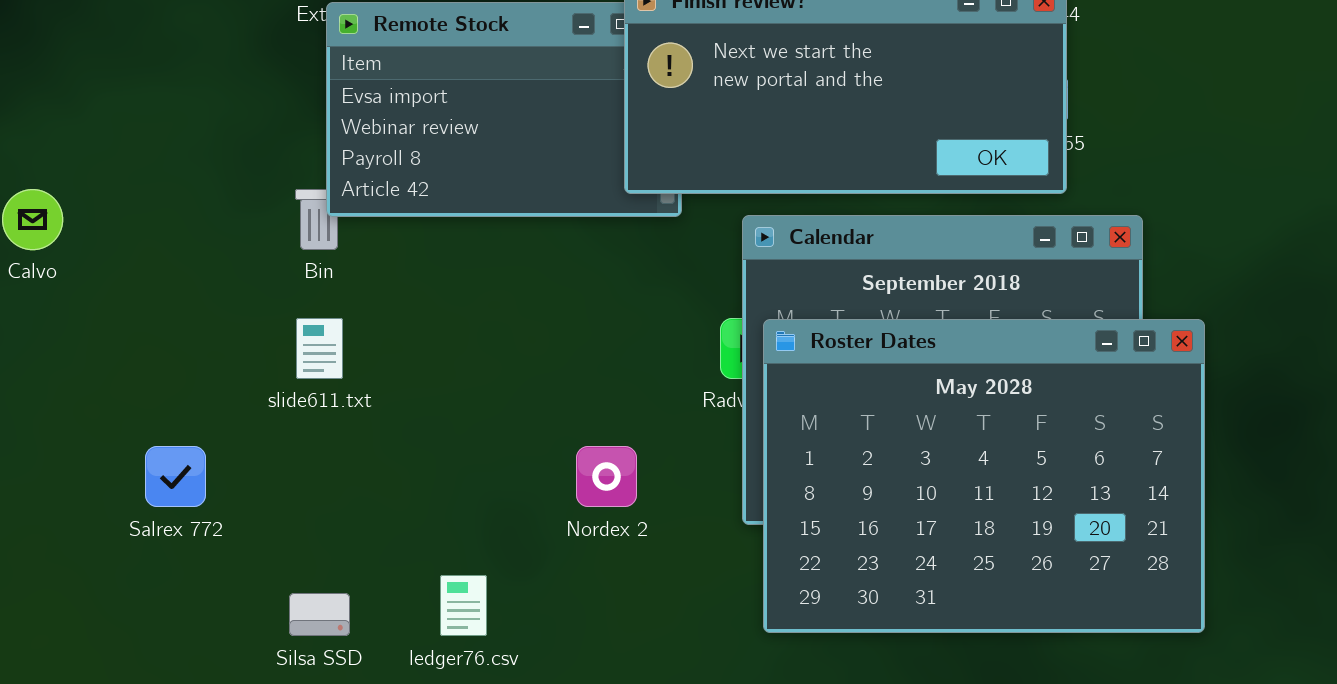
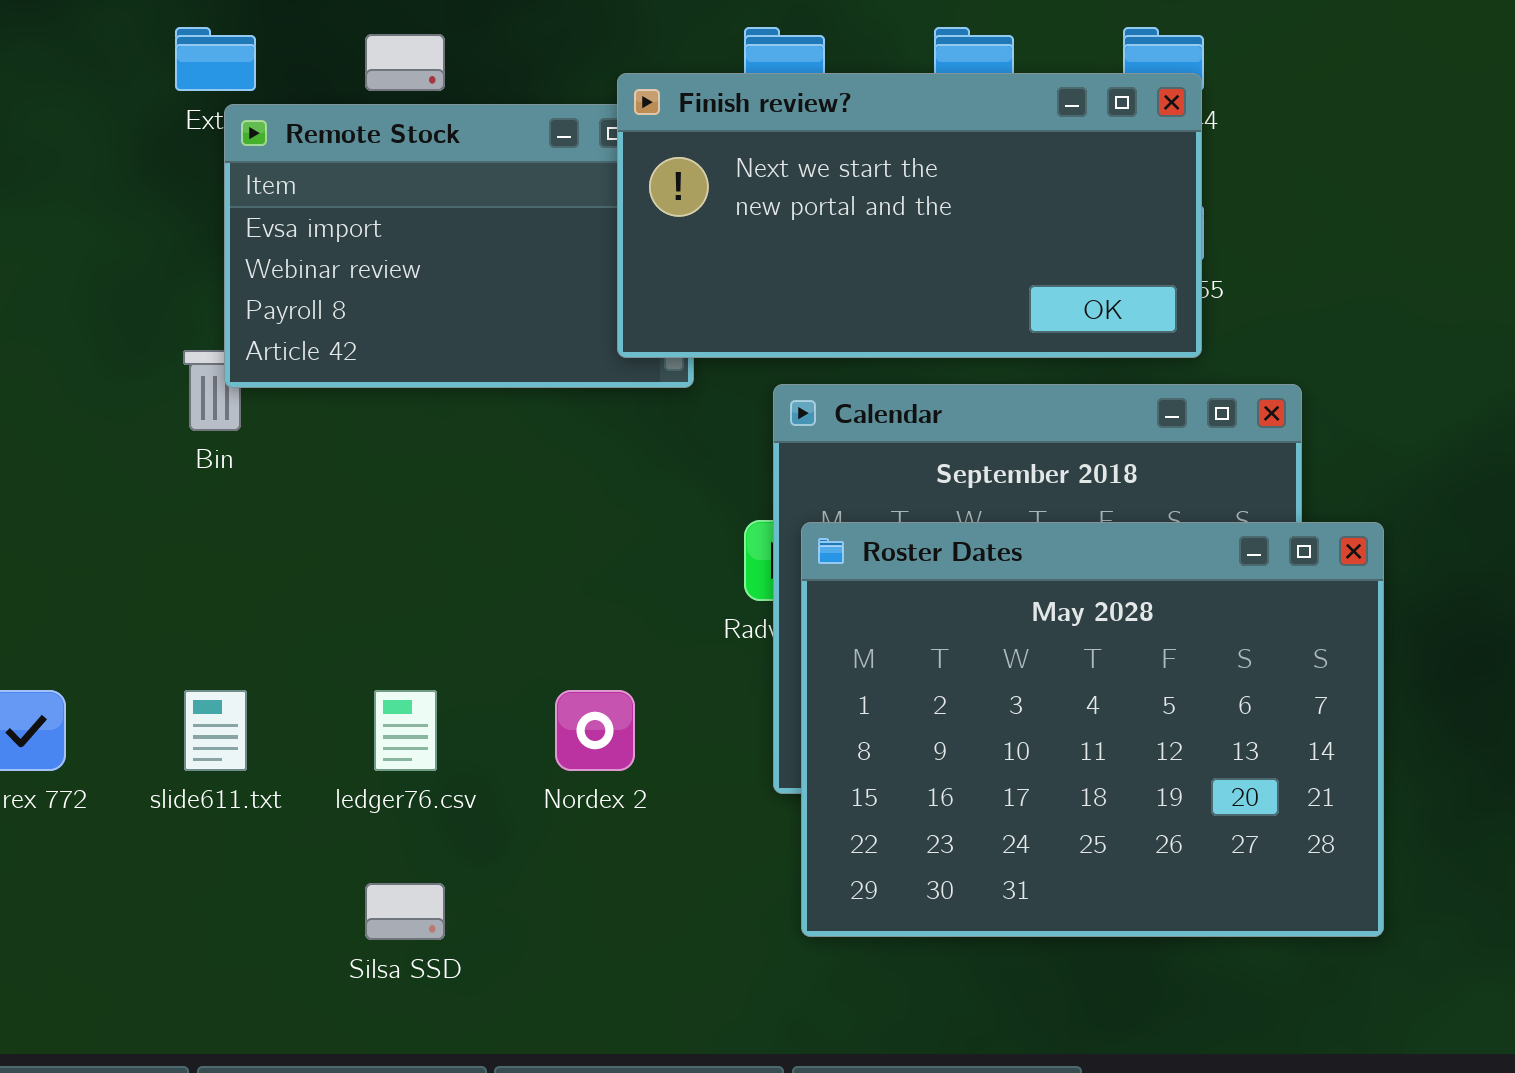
slide611.txt: [296,318,343,379] -> [184,690,247,771], moved
ledger76.csv: [440,575,487,636] -> [374,690,437,771], moved
Silsa SSD: [289,593,350,636] -> [365,883,445,940], moved

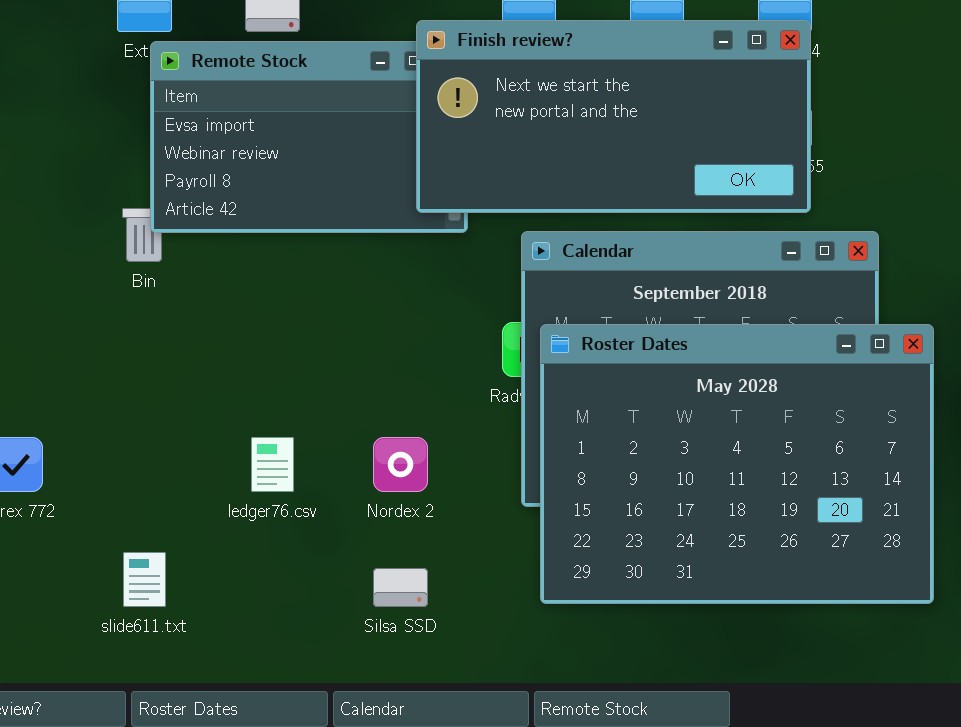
slide611.txt: [184,690,247,771] -> [123,552,166,607], moved
Silsa SSD: [365,883,445,940] -> [373,568,428,607], moved

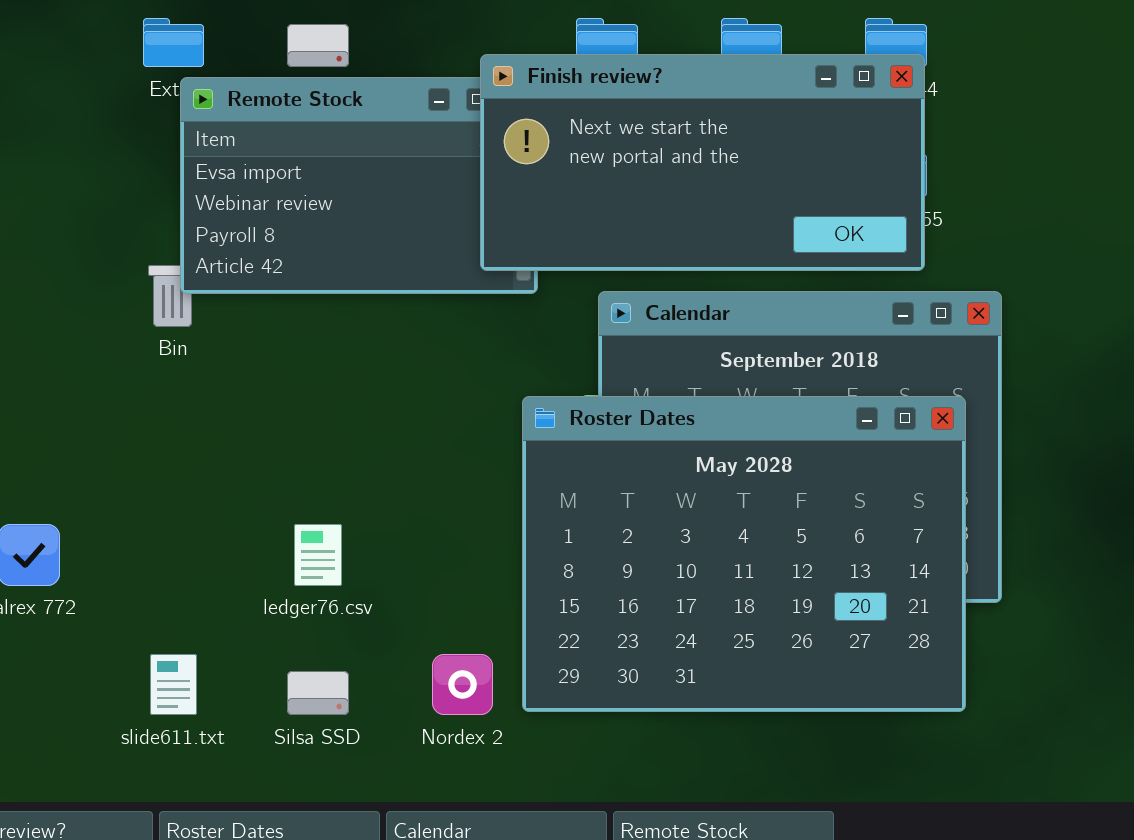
Roster Dates: [540,324,934,604] -> [522,396,966,712], moved
Nordex 2: [373,437,428,492] -> [432,654,493,715], moved
Silsa SSD: [373,568,428,607] -> [287,671,349,715], moved

